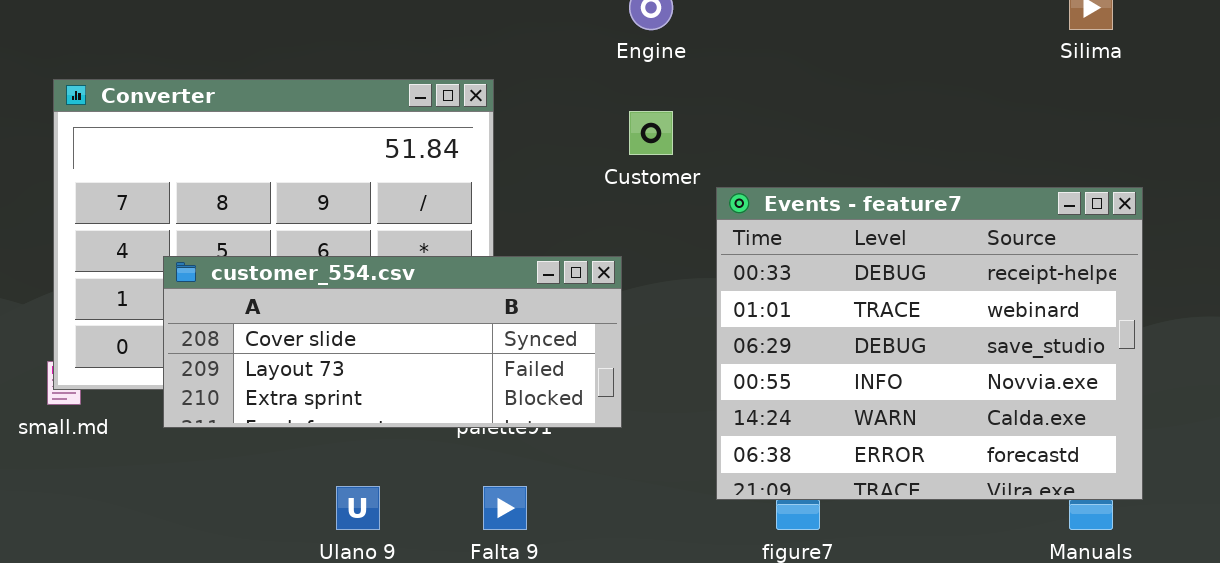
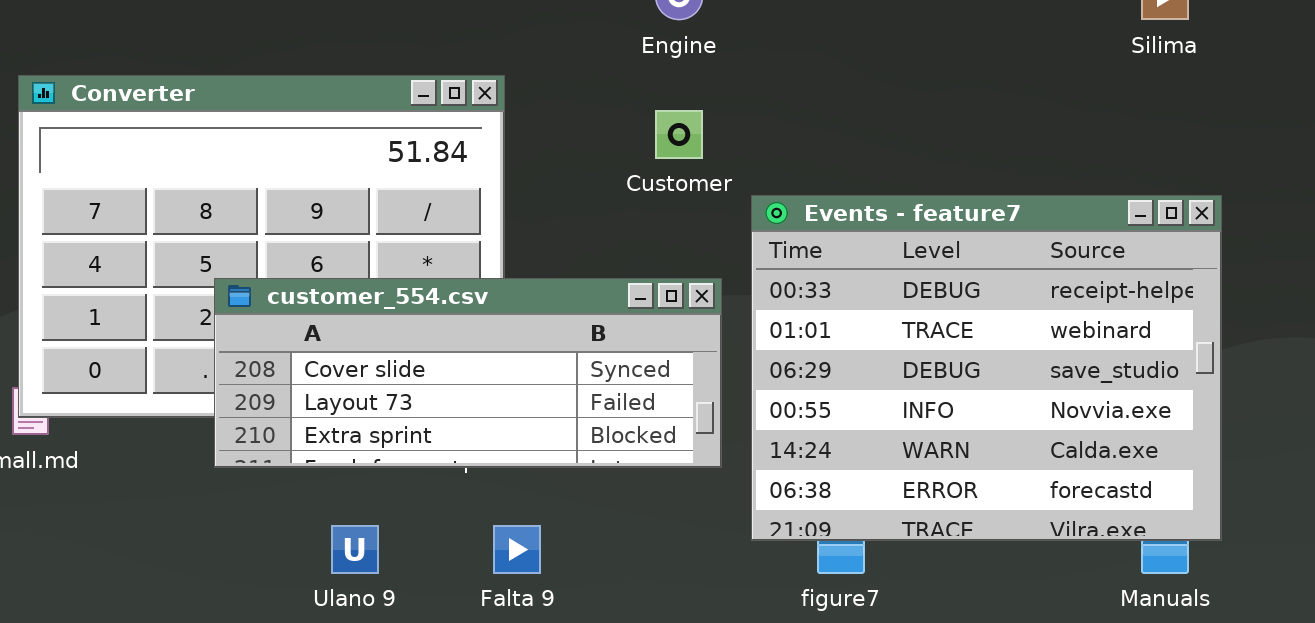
customer_554.csv: [163,256,622,428] -> [214,278,722,468], moved

